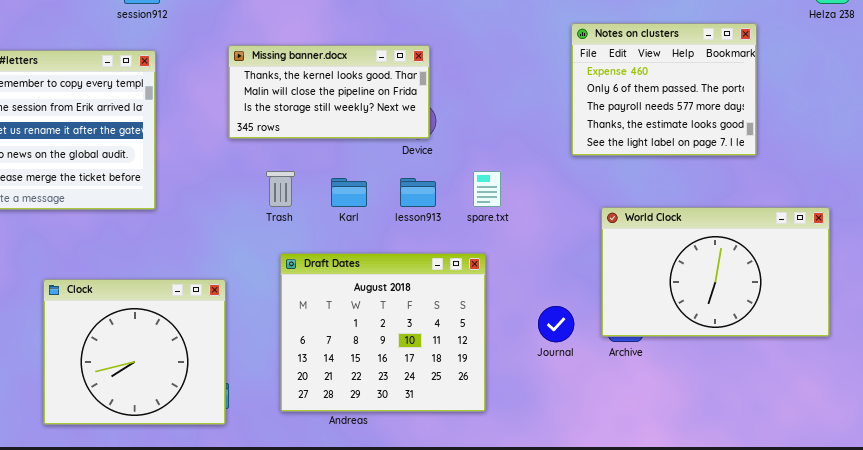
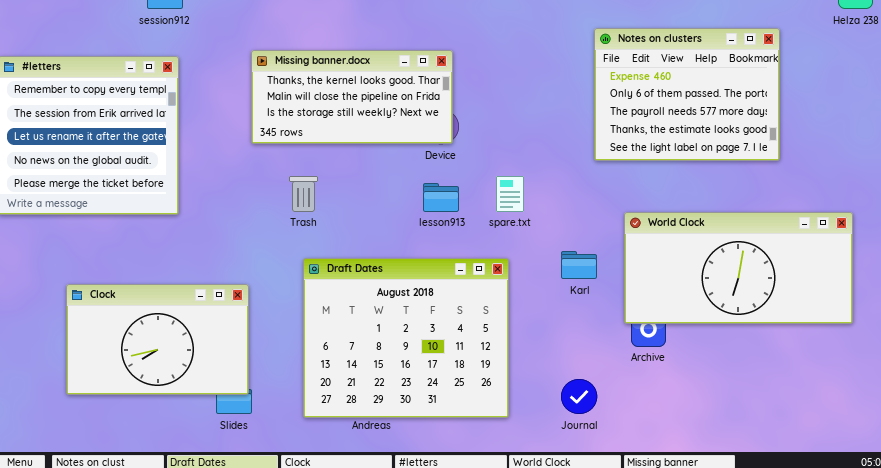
Karl: [331,178,367,207] -> [561,251,597,279], moved
World Clock: [601,207,830,337] -> [624,212,853,324], resized
Clock: [43,279,226,425] -> [66,284,249,395], resized
Journal: [538,306,574,342] -> [561,379,597,414], moved

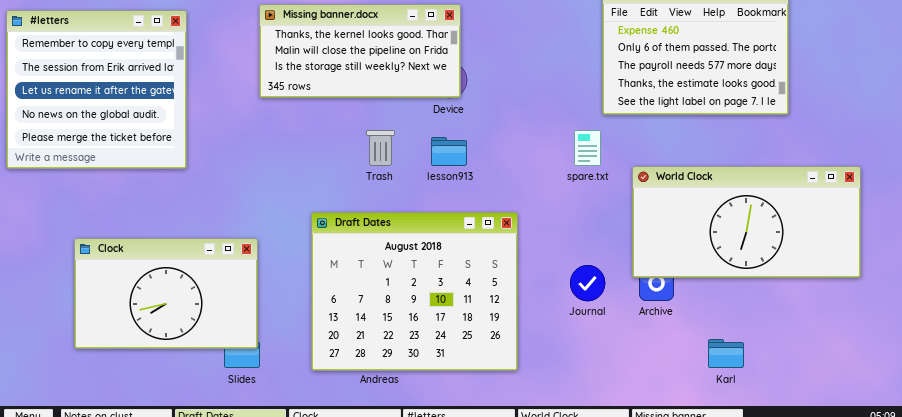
Trash: [289,176,318,212] -> [366,130,395,166], moved
spare.txt: [496,176,524,212] -> [574,130,601,166], moved
Karl: [561,251,597,279] -> [708,339,744,368], moved
Journal: [561,379,597,414] -> [570,265,605,301], moved

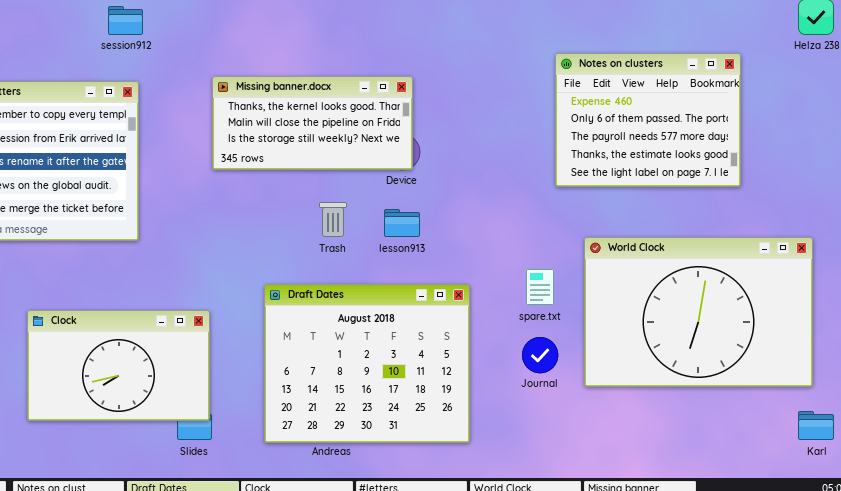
spare.txt: [574,130,601,166] -> [526,269,554,305], moved
World Clock: [632,166,861,278] -> [584,237,813,387], resized
Karl: [708,339,744,368] -> [798,411,834,440], moved

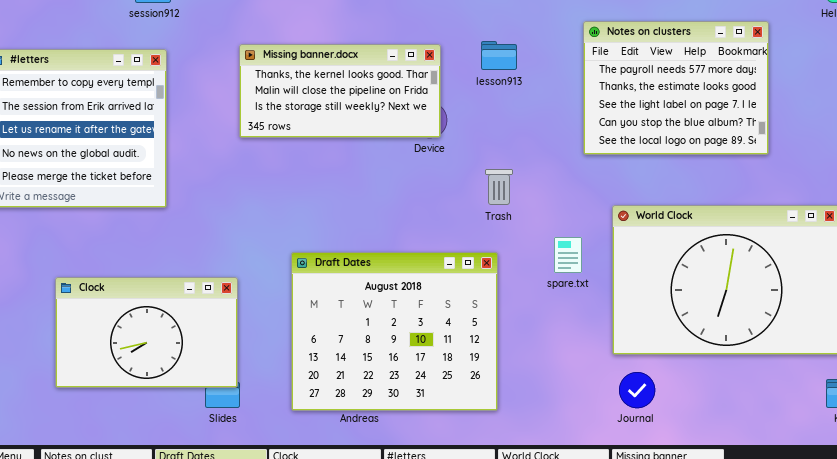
Notes on clusters: [555,53,741,187] -> [583,21,769,155], scrolled down 2 rows
Trash: [319,202,347,237] -> [485,169,513,205], moved
lesson913: [384,209,420,237] -> [481,41,517,70], moved
Journal: [522,337,558,373] -> [619,372,655,408], moved

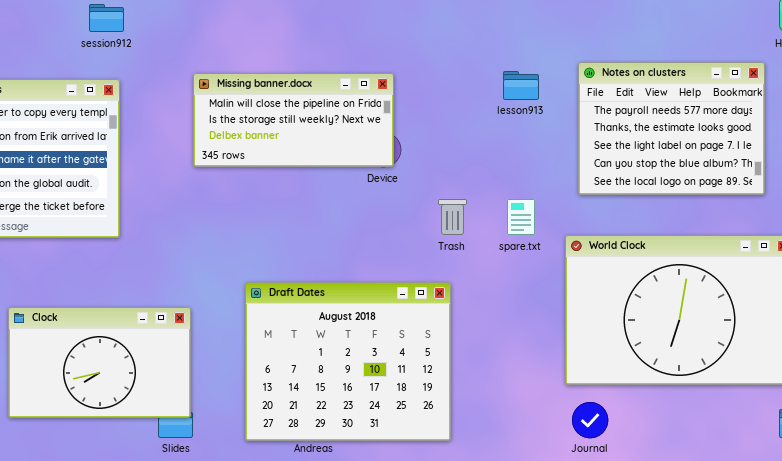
Notes on clusters: [583,21,769,155] -> [578,62,765,195], moved
lesson913: [481,41,517,70] -> [503,71,539,100], moved
Missing banner.docx: [239,44,441,138] -> [193,73,394,167], scrolled down 1 row
spare.txt: [554,237,582,273] -> [507,199,535,235], moved

